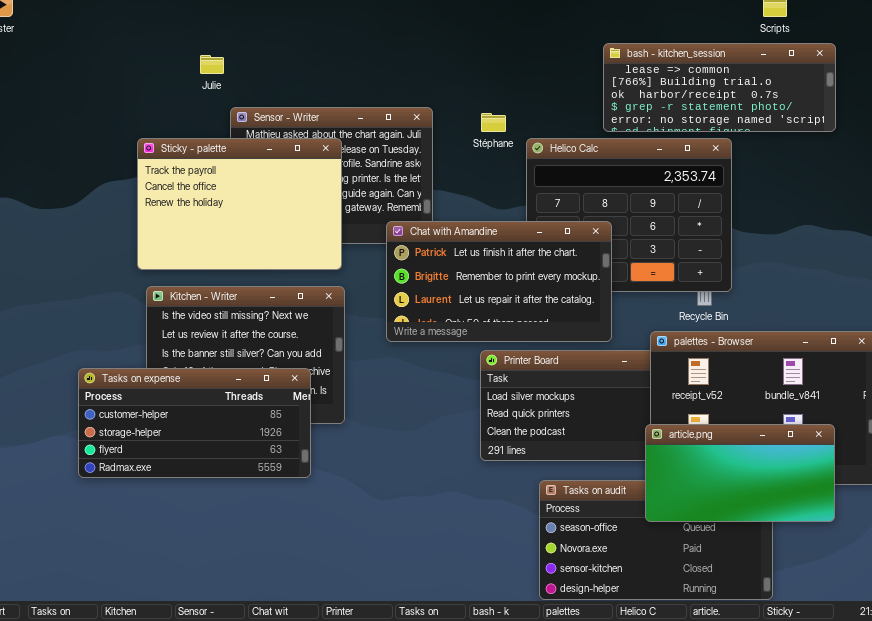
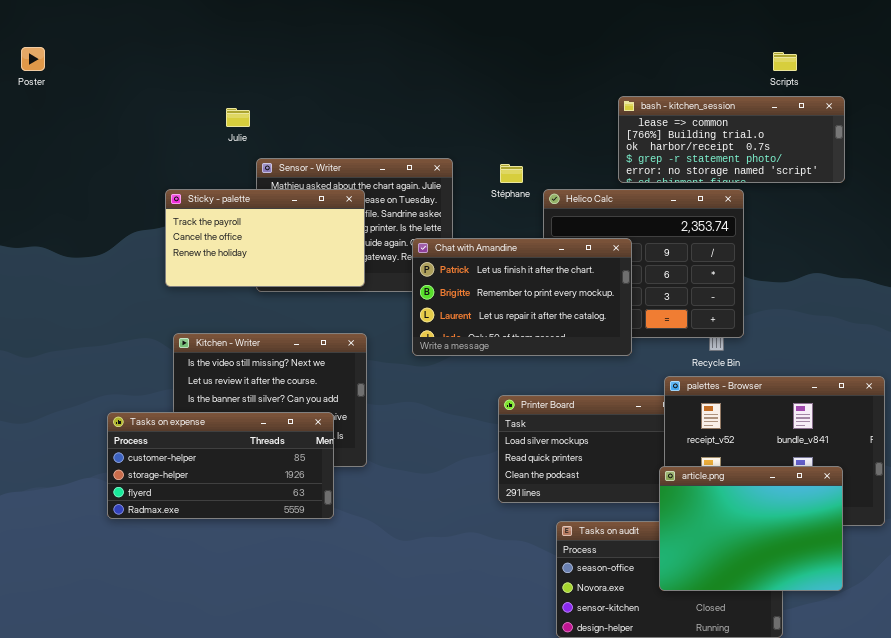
Sticky - palette: [137,138,342,270] -> [165,189,365,287], resized
Chat with Amandine: [386,221,612,342] -> [412,238,632,356], moved
article.png: [645,424,835,522] -> [659,466,843,591], resized

